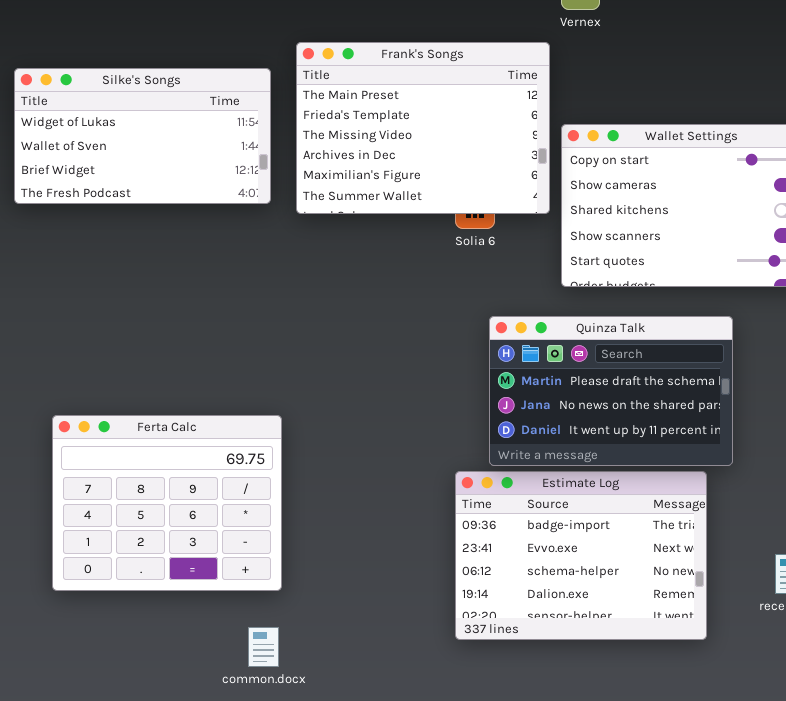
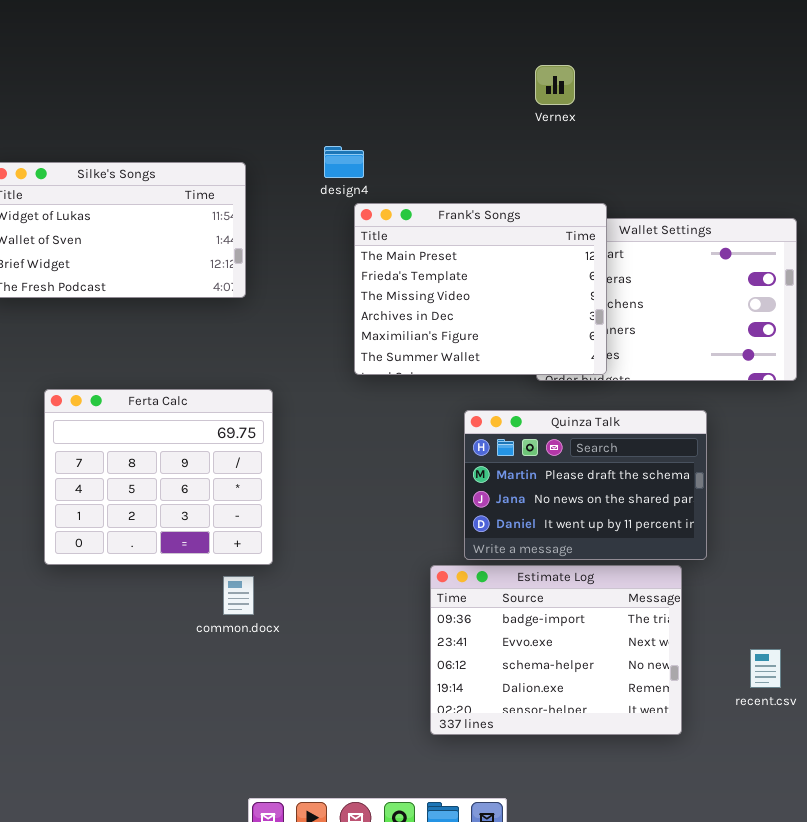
Frank's Songs: [296,42,550,214] -> [354,203,607,375], moved
Ferta Calc: [52,415,282,591] -> [44,389,273,565], moved
common.docx: [248,627,279,667] -> [223,576,254,615], moved

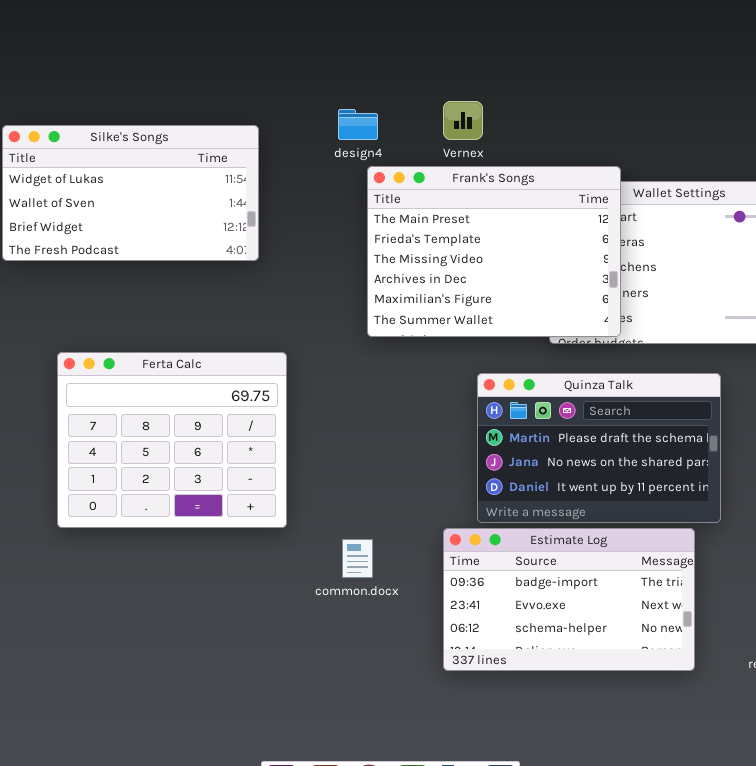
Vernex: [535,65,575,105] -> [443,101,483,140], moved
Estimate Log: [430,565,682,735] -> [443,528,695,671], resized
common.docx: [223,576,254,615] -> [342,539,373,578], moved

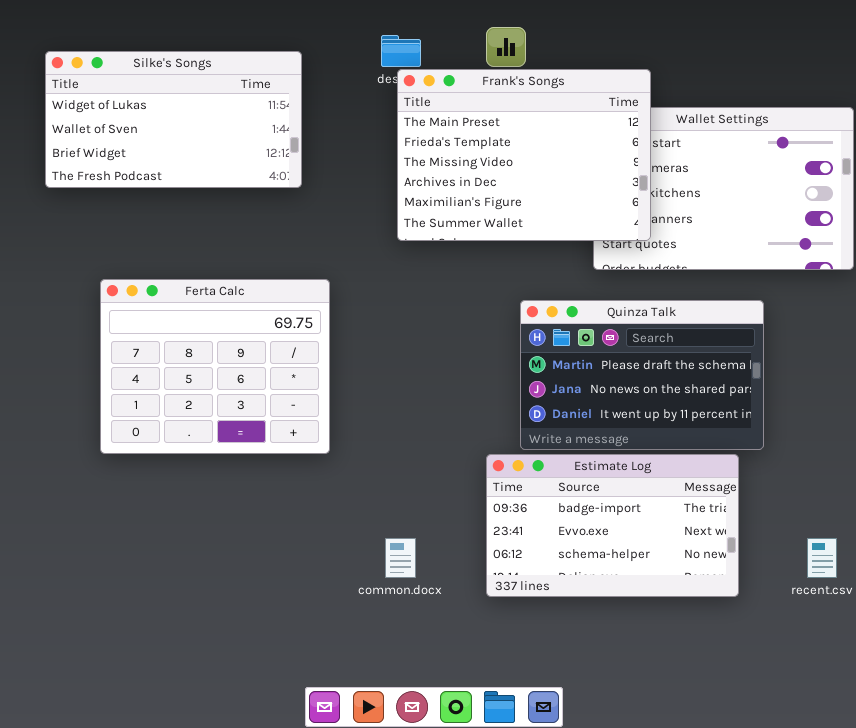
Frank's Songs: [367,166,621,337] -> [397,69,651,241], moved
common.docx: [342,539,373,578] -> [385,538,416,578], moved

